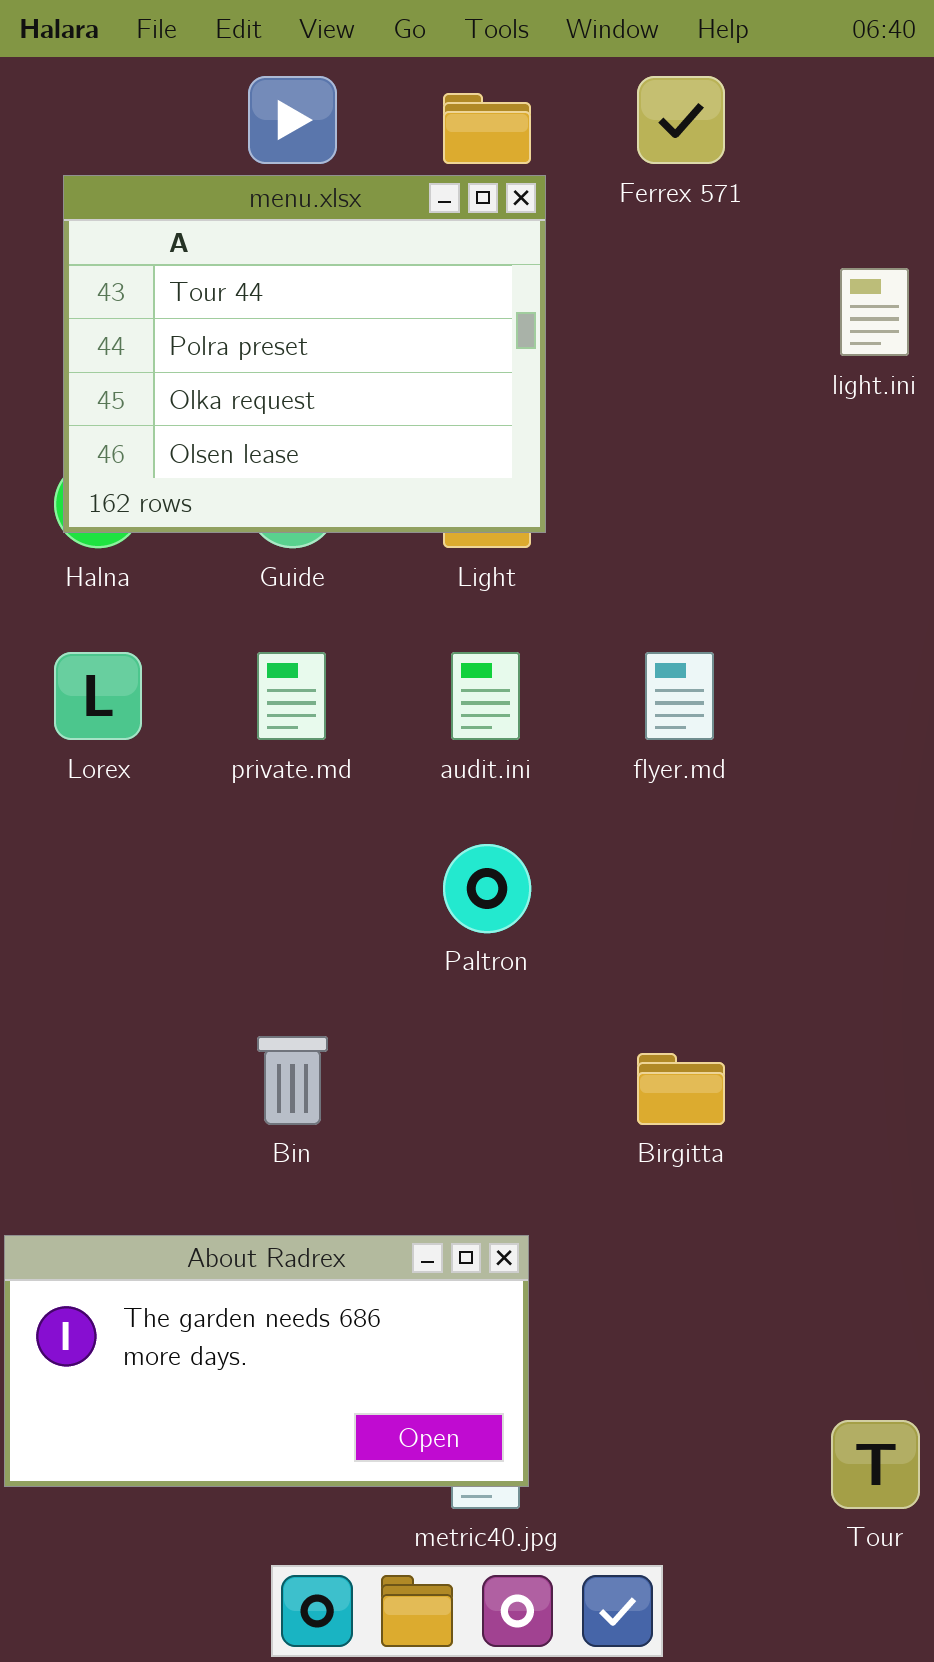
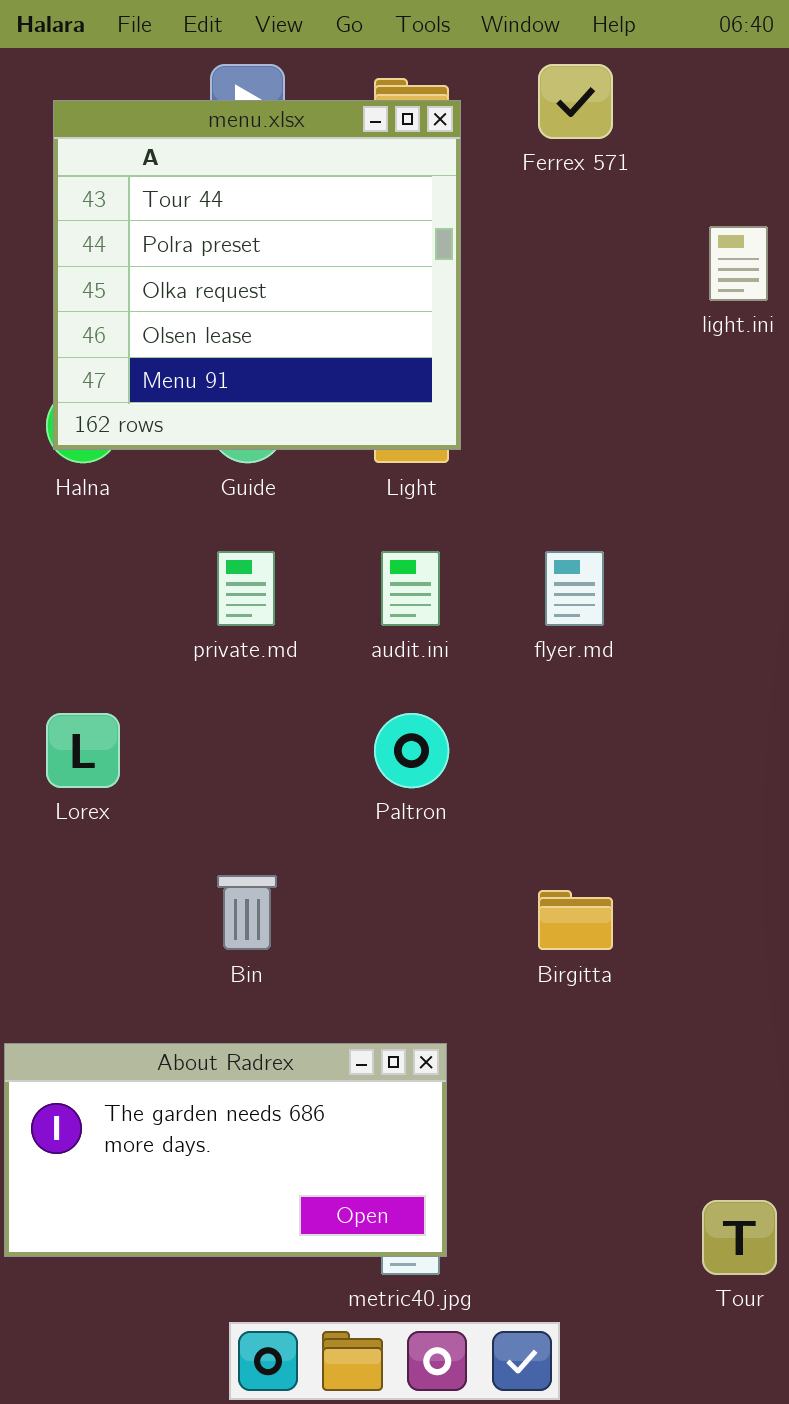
menu.xlsx: [63,175,546,533] -> [53,100,461,450], resized
Lorex: [54,652,142,740] -> [46,713,120,788], moved

